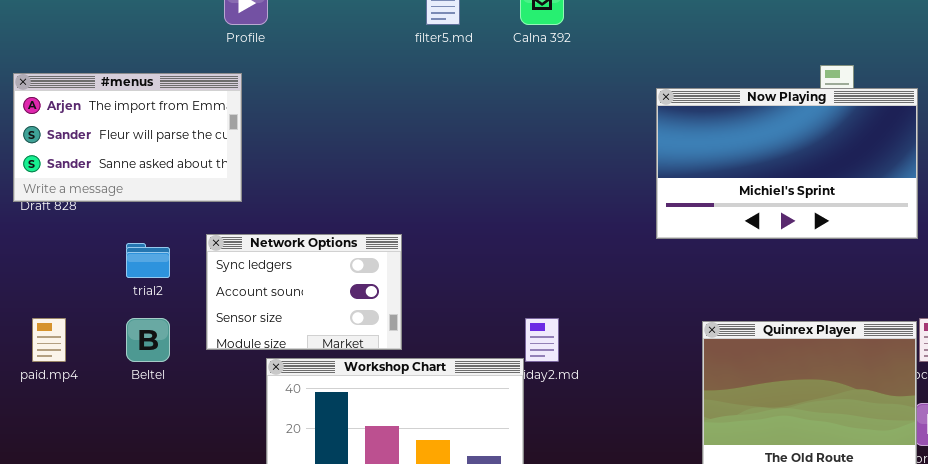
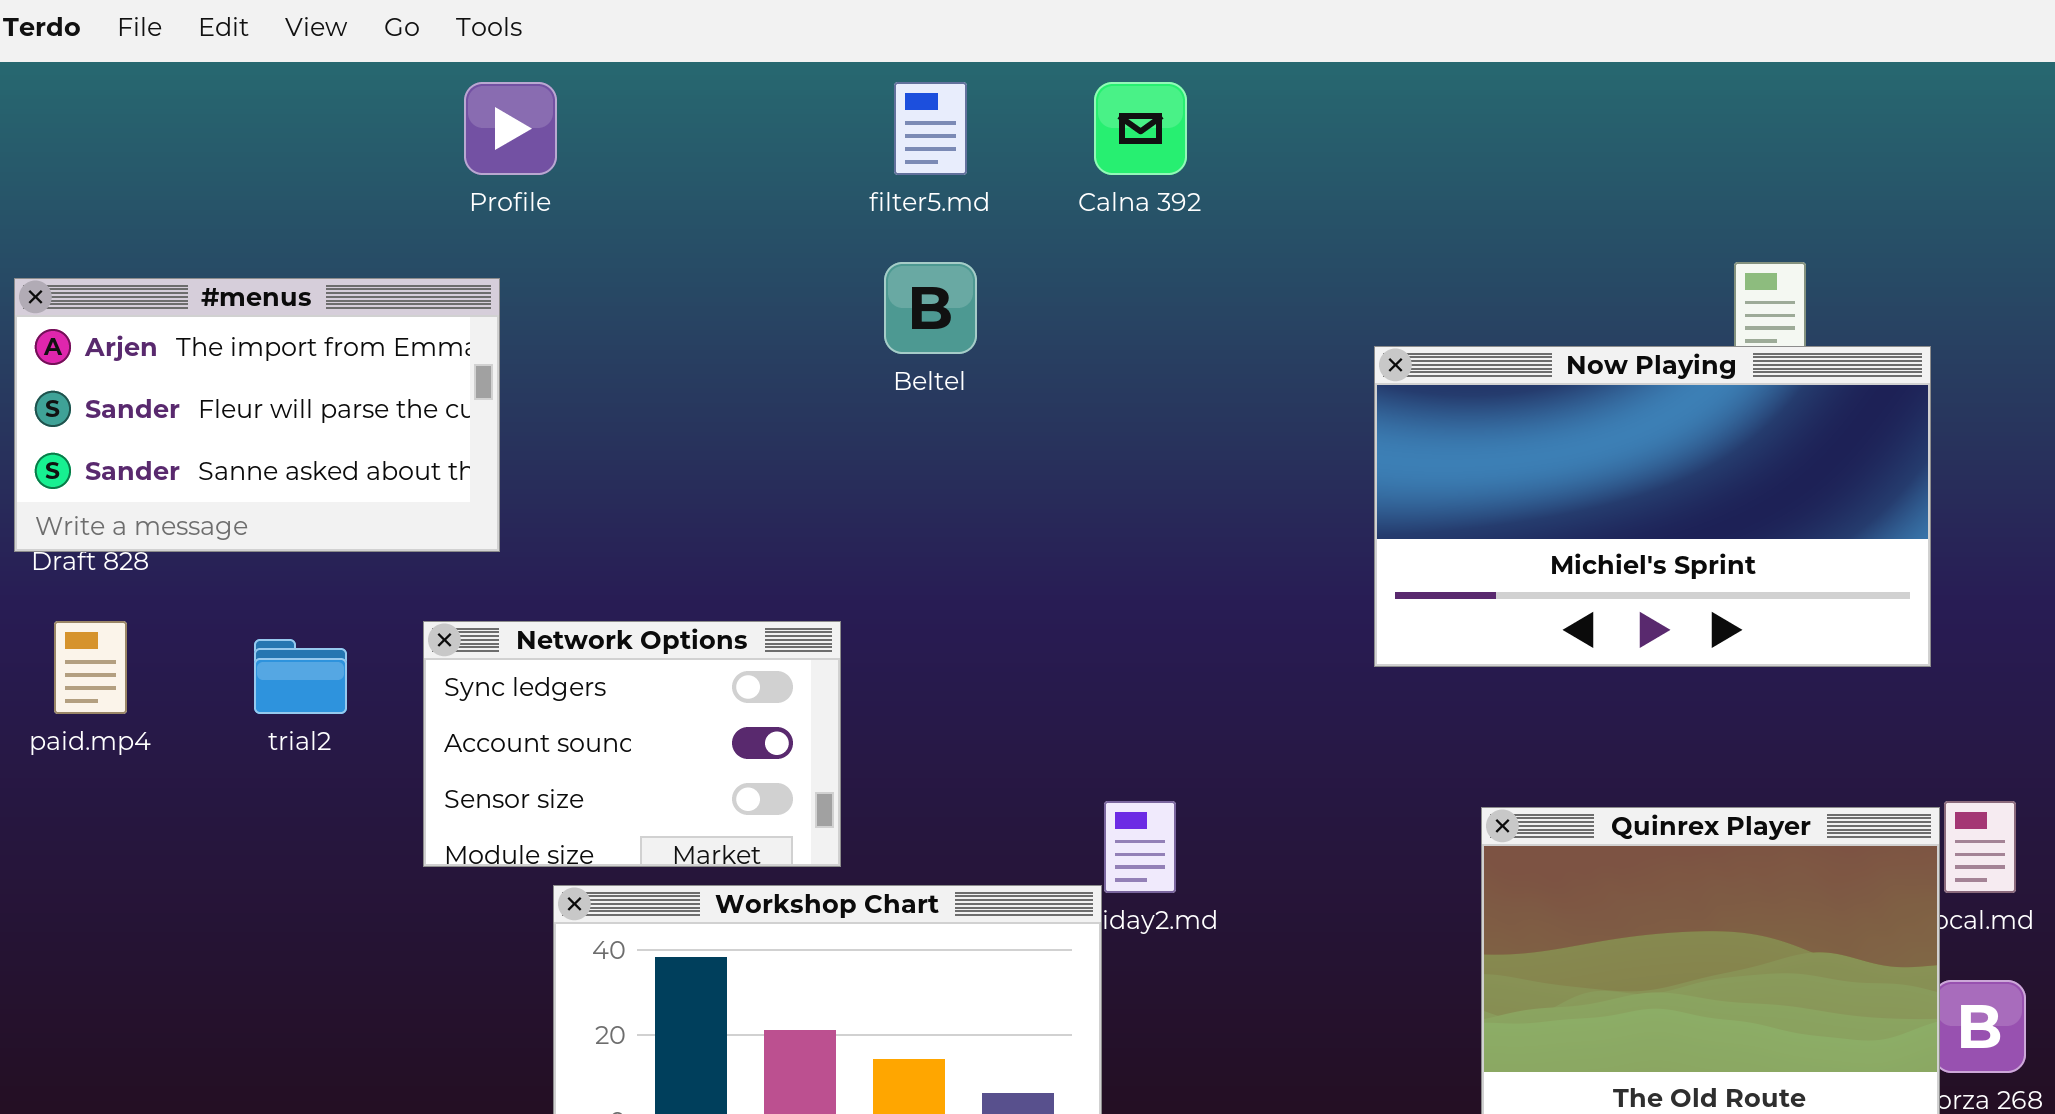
Now Playing: [656,88,918,239] -> [1374,346,1931,667], moved
paid.mp4: [32,318,66,362] -> [54,621,127,714], moved
Beltel: [126,318,170,362] -> [884,262,977,354], moved

